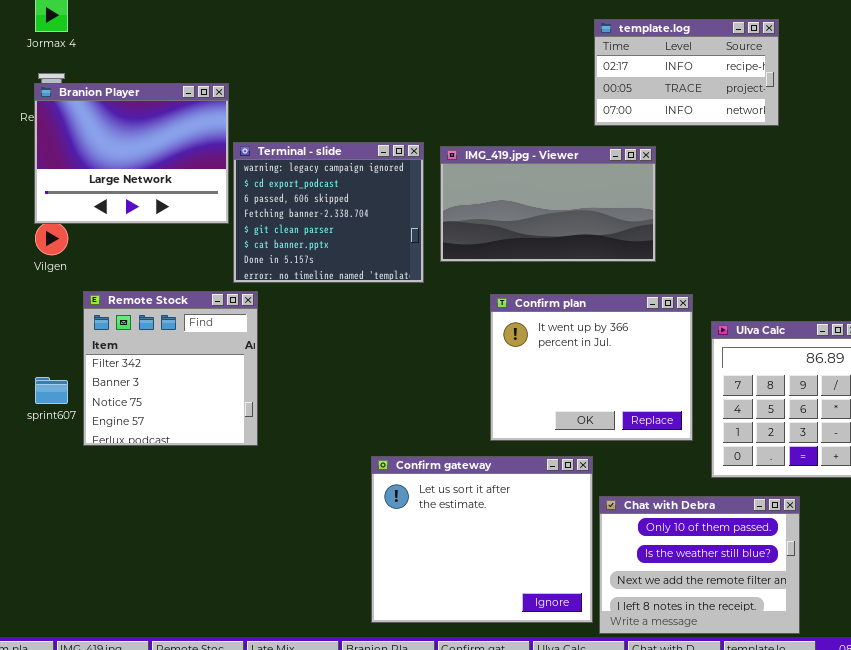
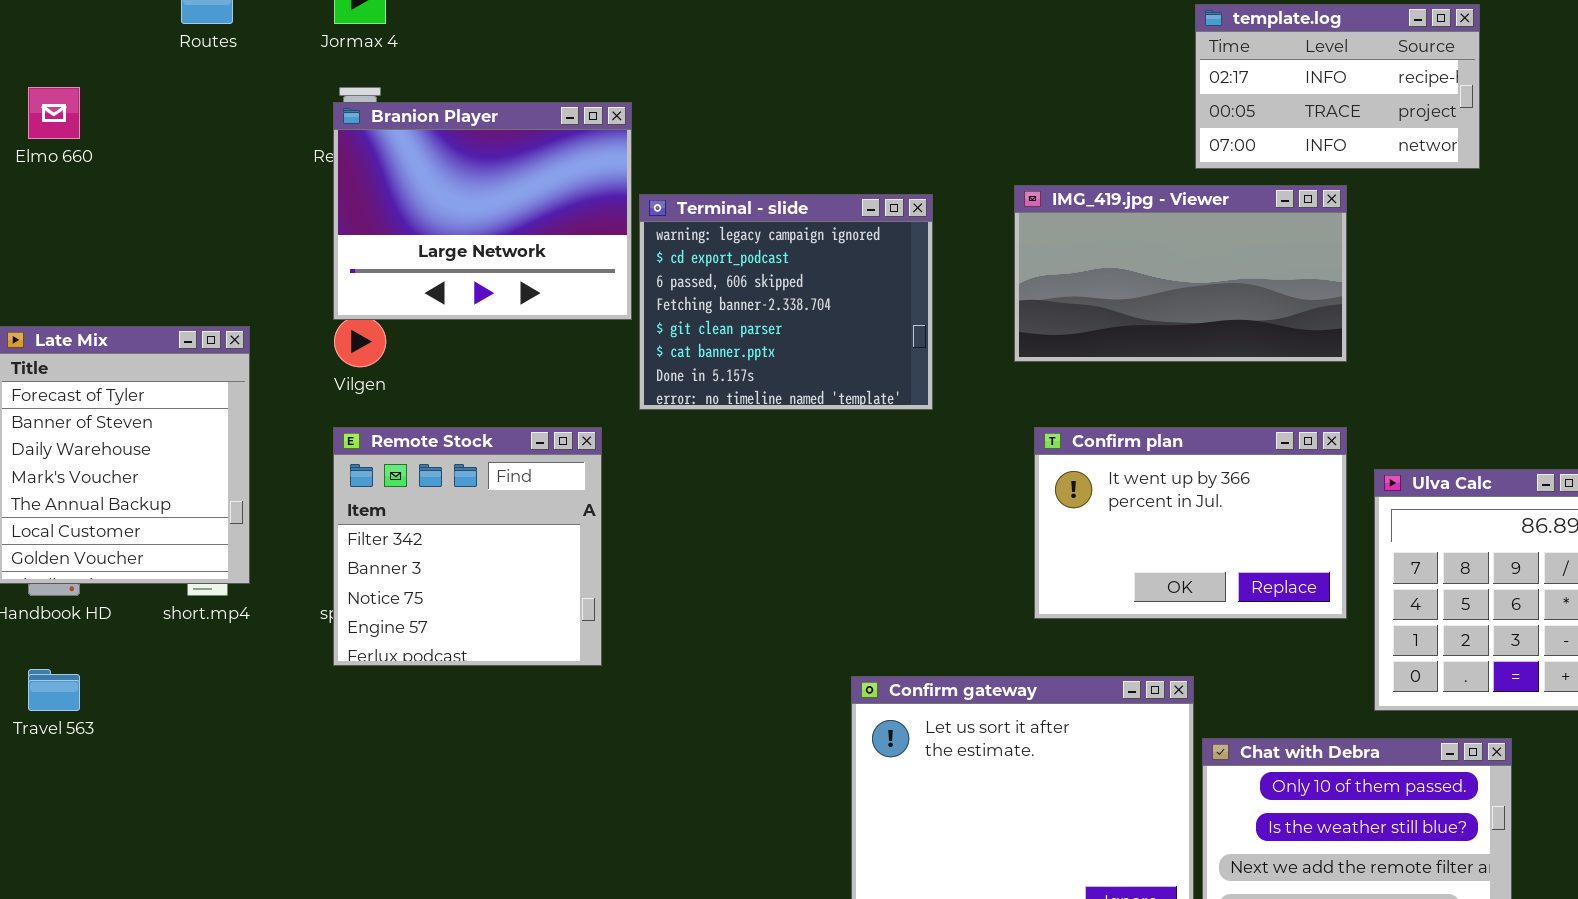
IMG_419.jpg - Viewer: [440,146,656,262] -> [1014,185,1347,362], moved
Remote Stock: [83,291,258,446] -> [333,427,602,666], moved
Confirm plan: [490,294,693,441] -> [1034,427,1347,619], resized

